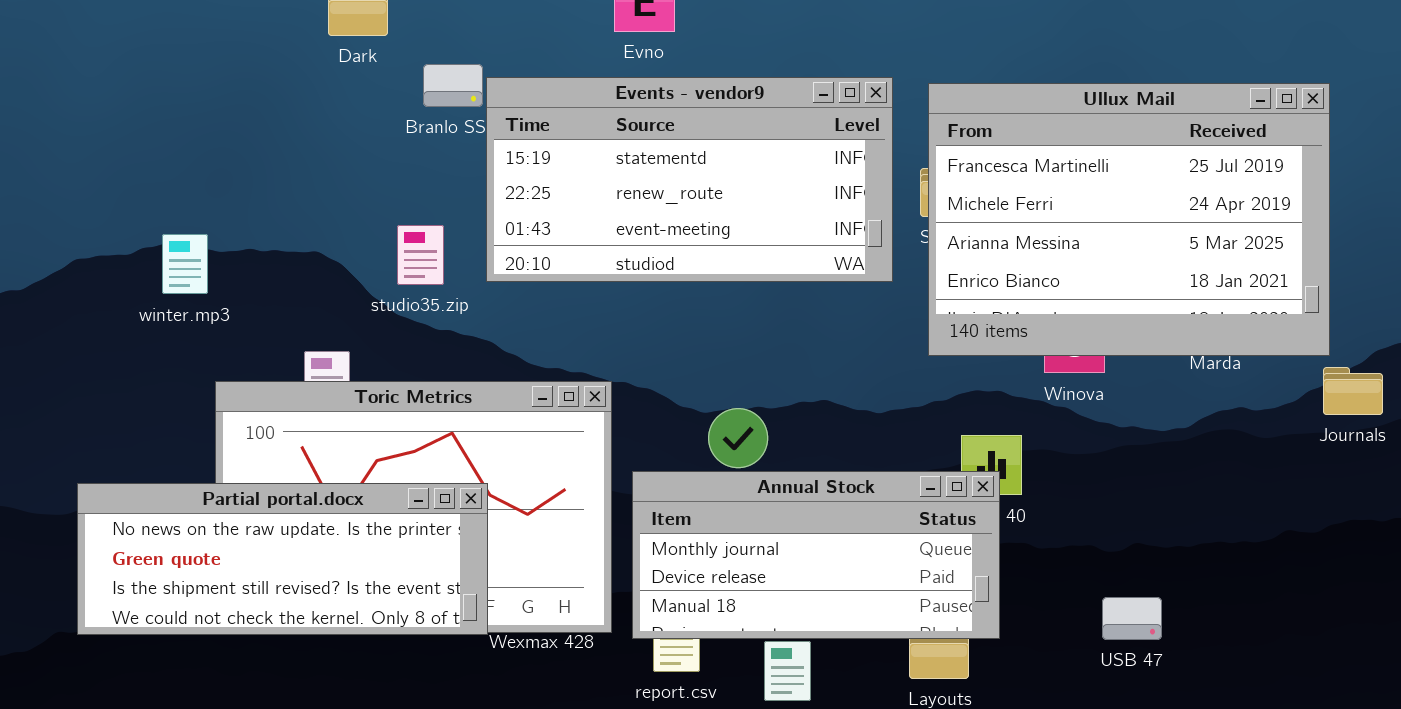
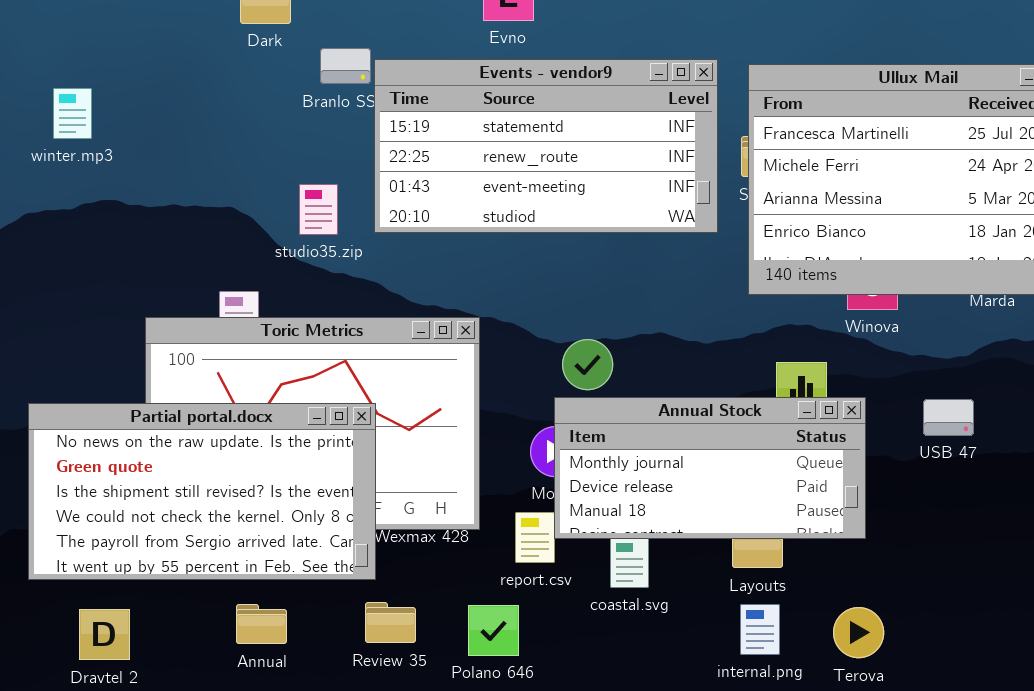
winter.mp3: [162,234,208,294] -> [53,88,92,139], moved
Annual Stock: [632,471,1000,639] -> [554,397,866,539], moved
Partial portal.docx: [77,483,488,635] -> [28,403,376,580], resized
USB 47: [1102,597,1162,640] -> [923,399,974,436], moved

